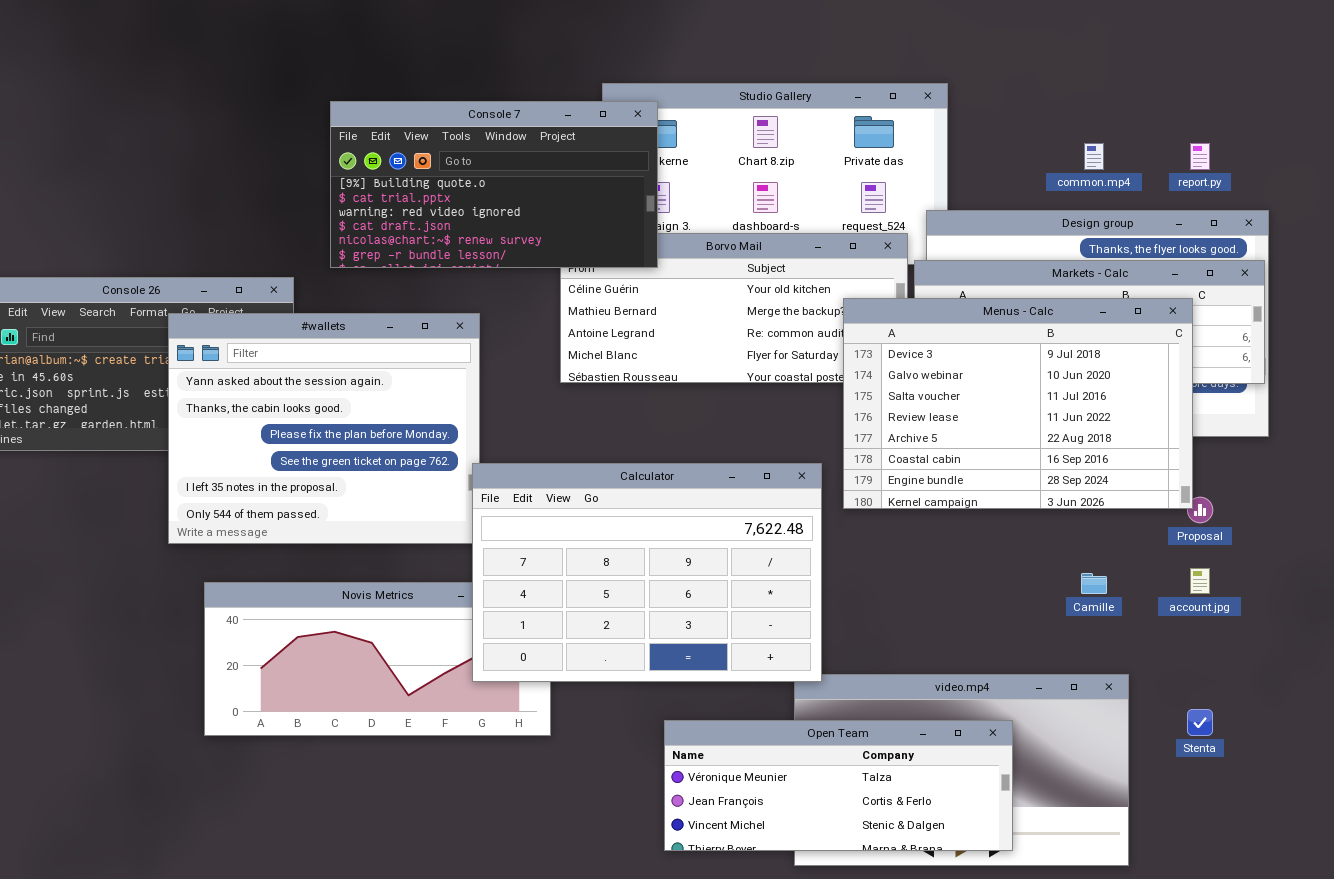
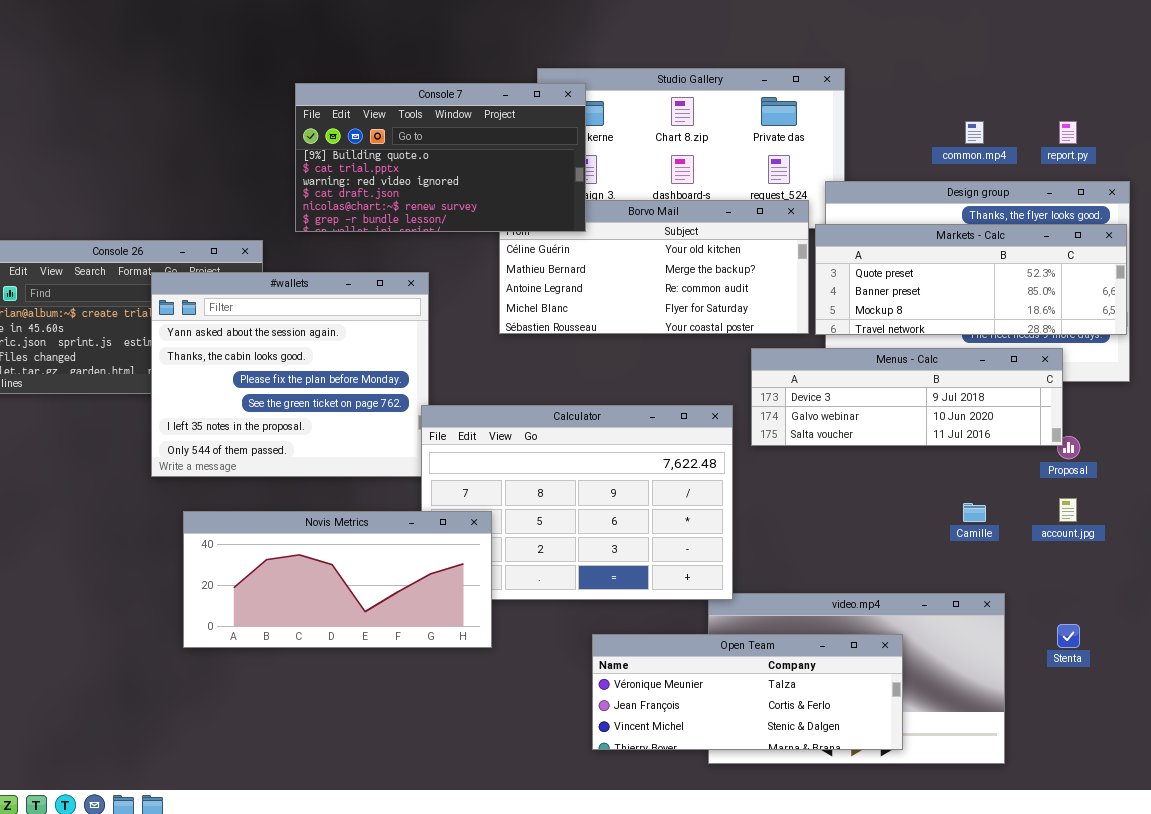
Menus - Calc: [843,298,1193,509] -> [751,348,1063,446], resized
Novis Metrics: [204,582,551,736] -> [183,511,492,648], raised

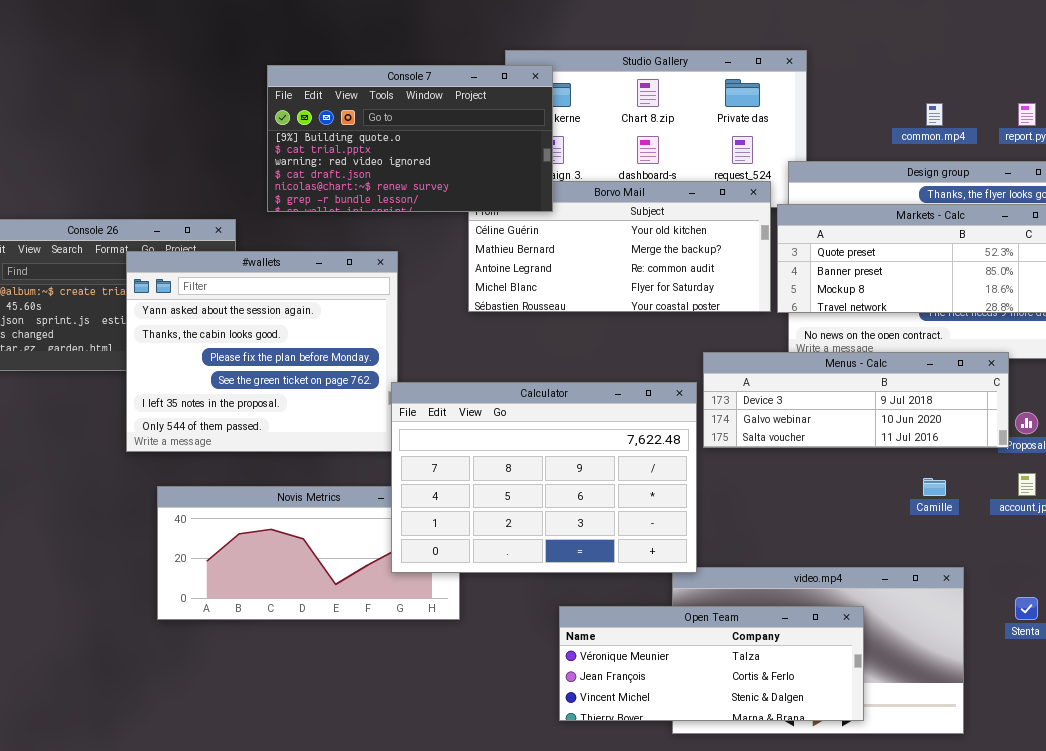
Menus - Calc: [751,348,1063,446] -> [703,352,1009,448], moved
Calculator: [421,405,733,600] -> [391,382,697,573], raised

